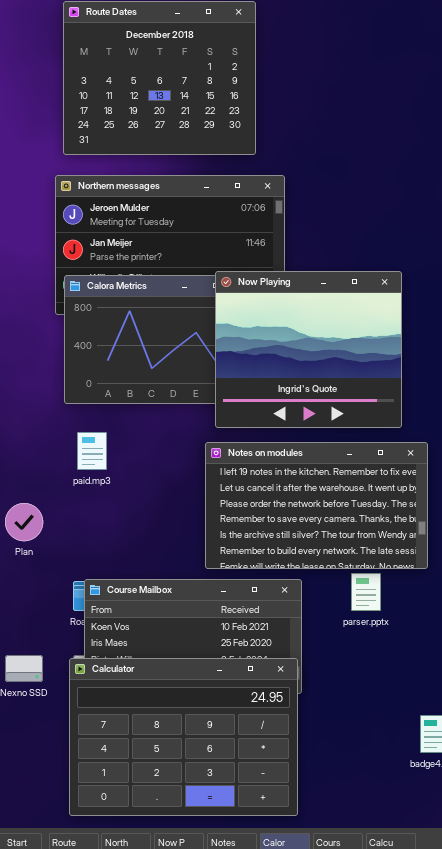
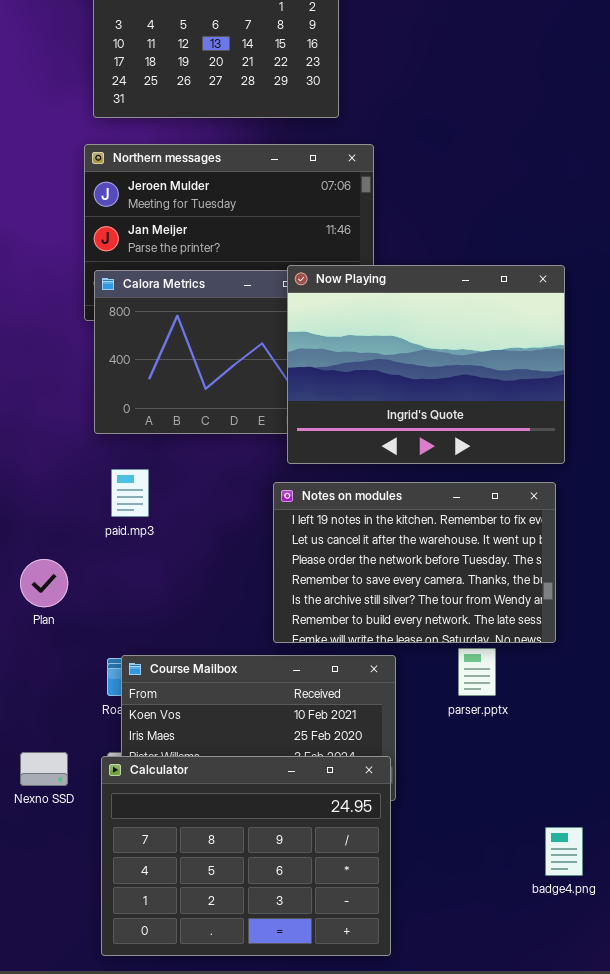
Now Playing: [215,271,402,428] -> [287,265,565,464], resized

